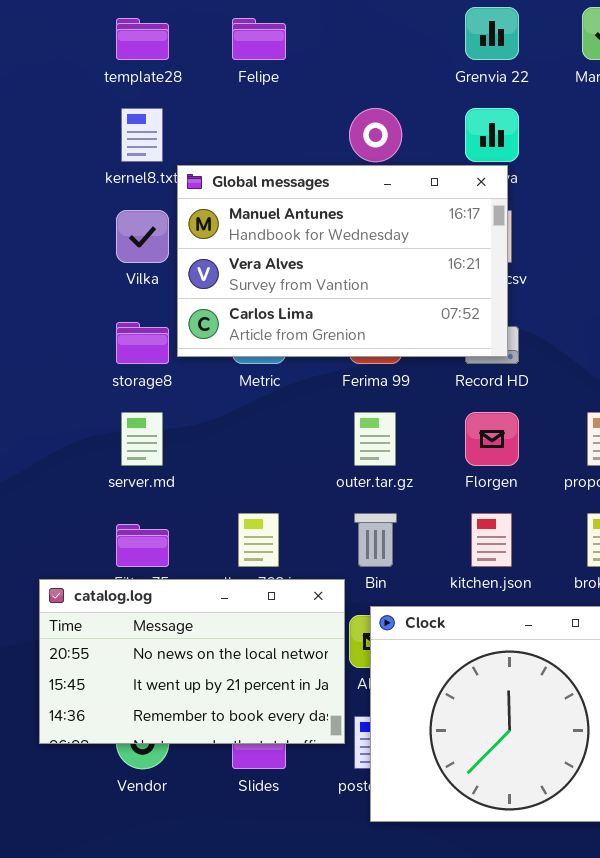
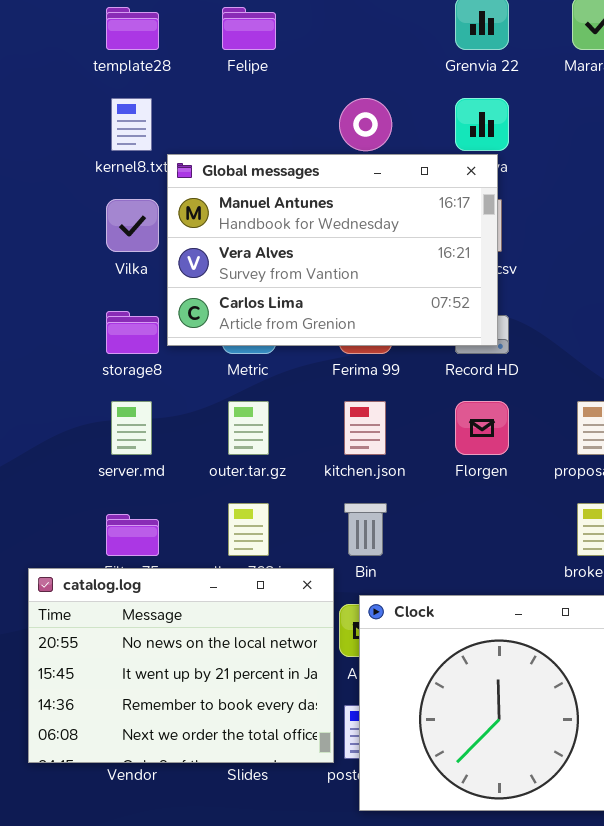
outer.tar.gz: [354,412,396,466] -> [228,401,269,455], moved
kitchen.json: [471,513,512,567] -> [344,401,386,455], moved
catalog.log: [39,579,345,744] -> [28,568,334,763], resized

